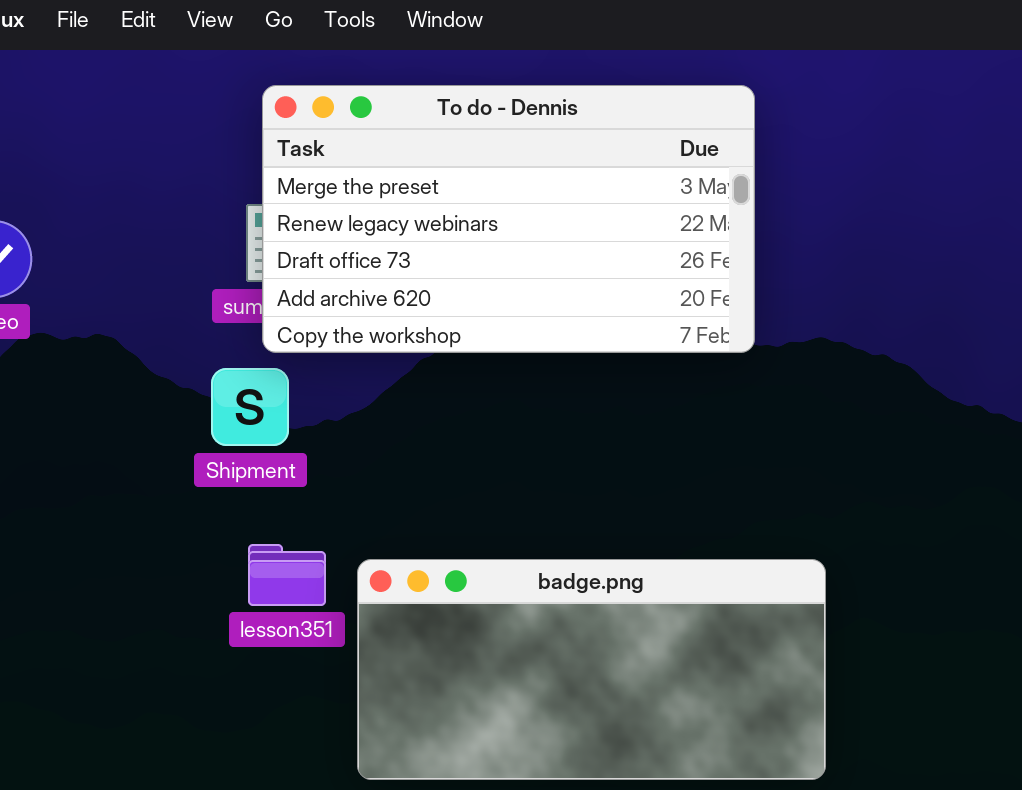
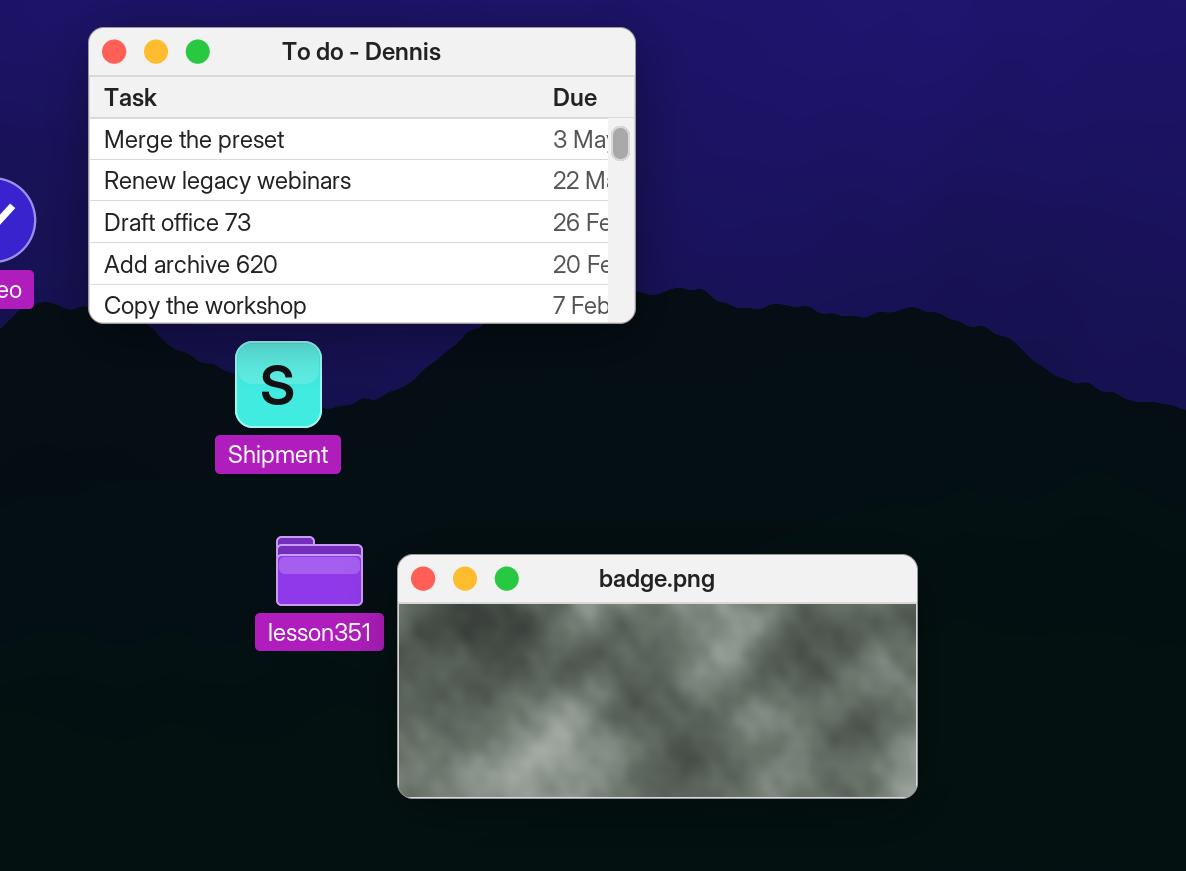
To do - Dennis: [262,85,755,353] -> [88,27,636,324], moved

